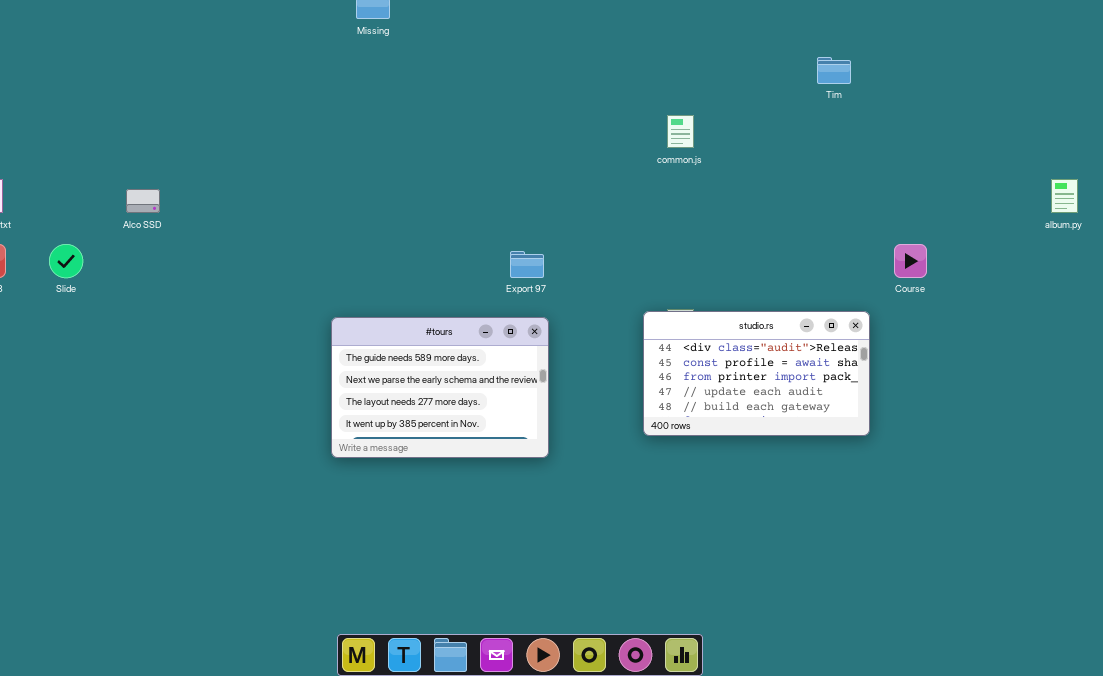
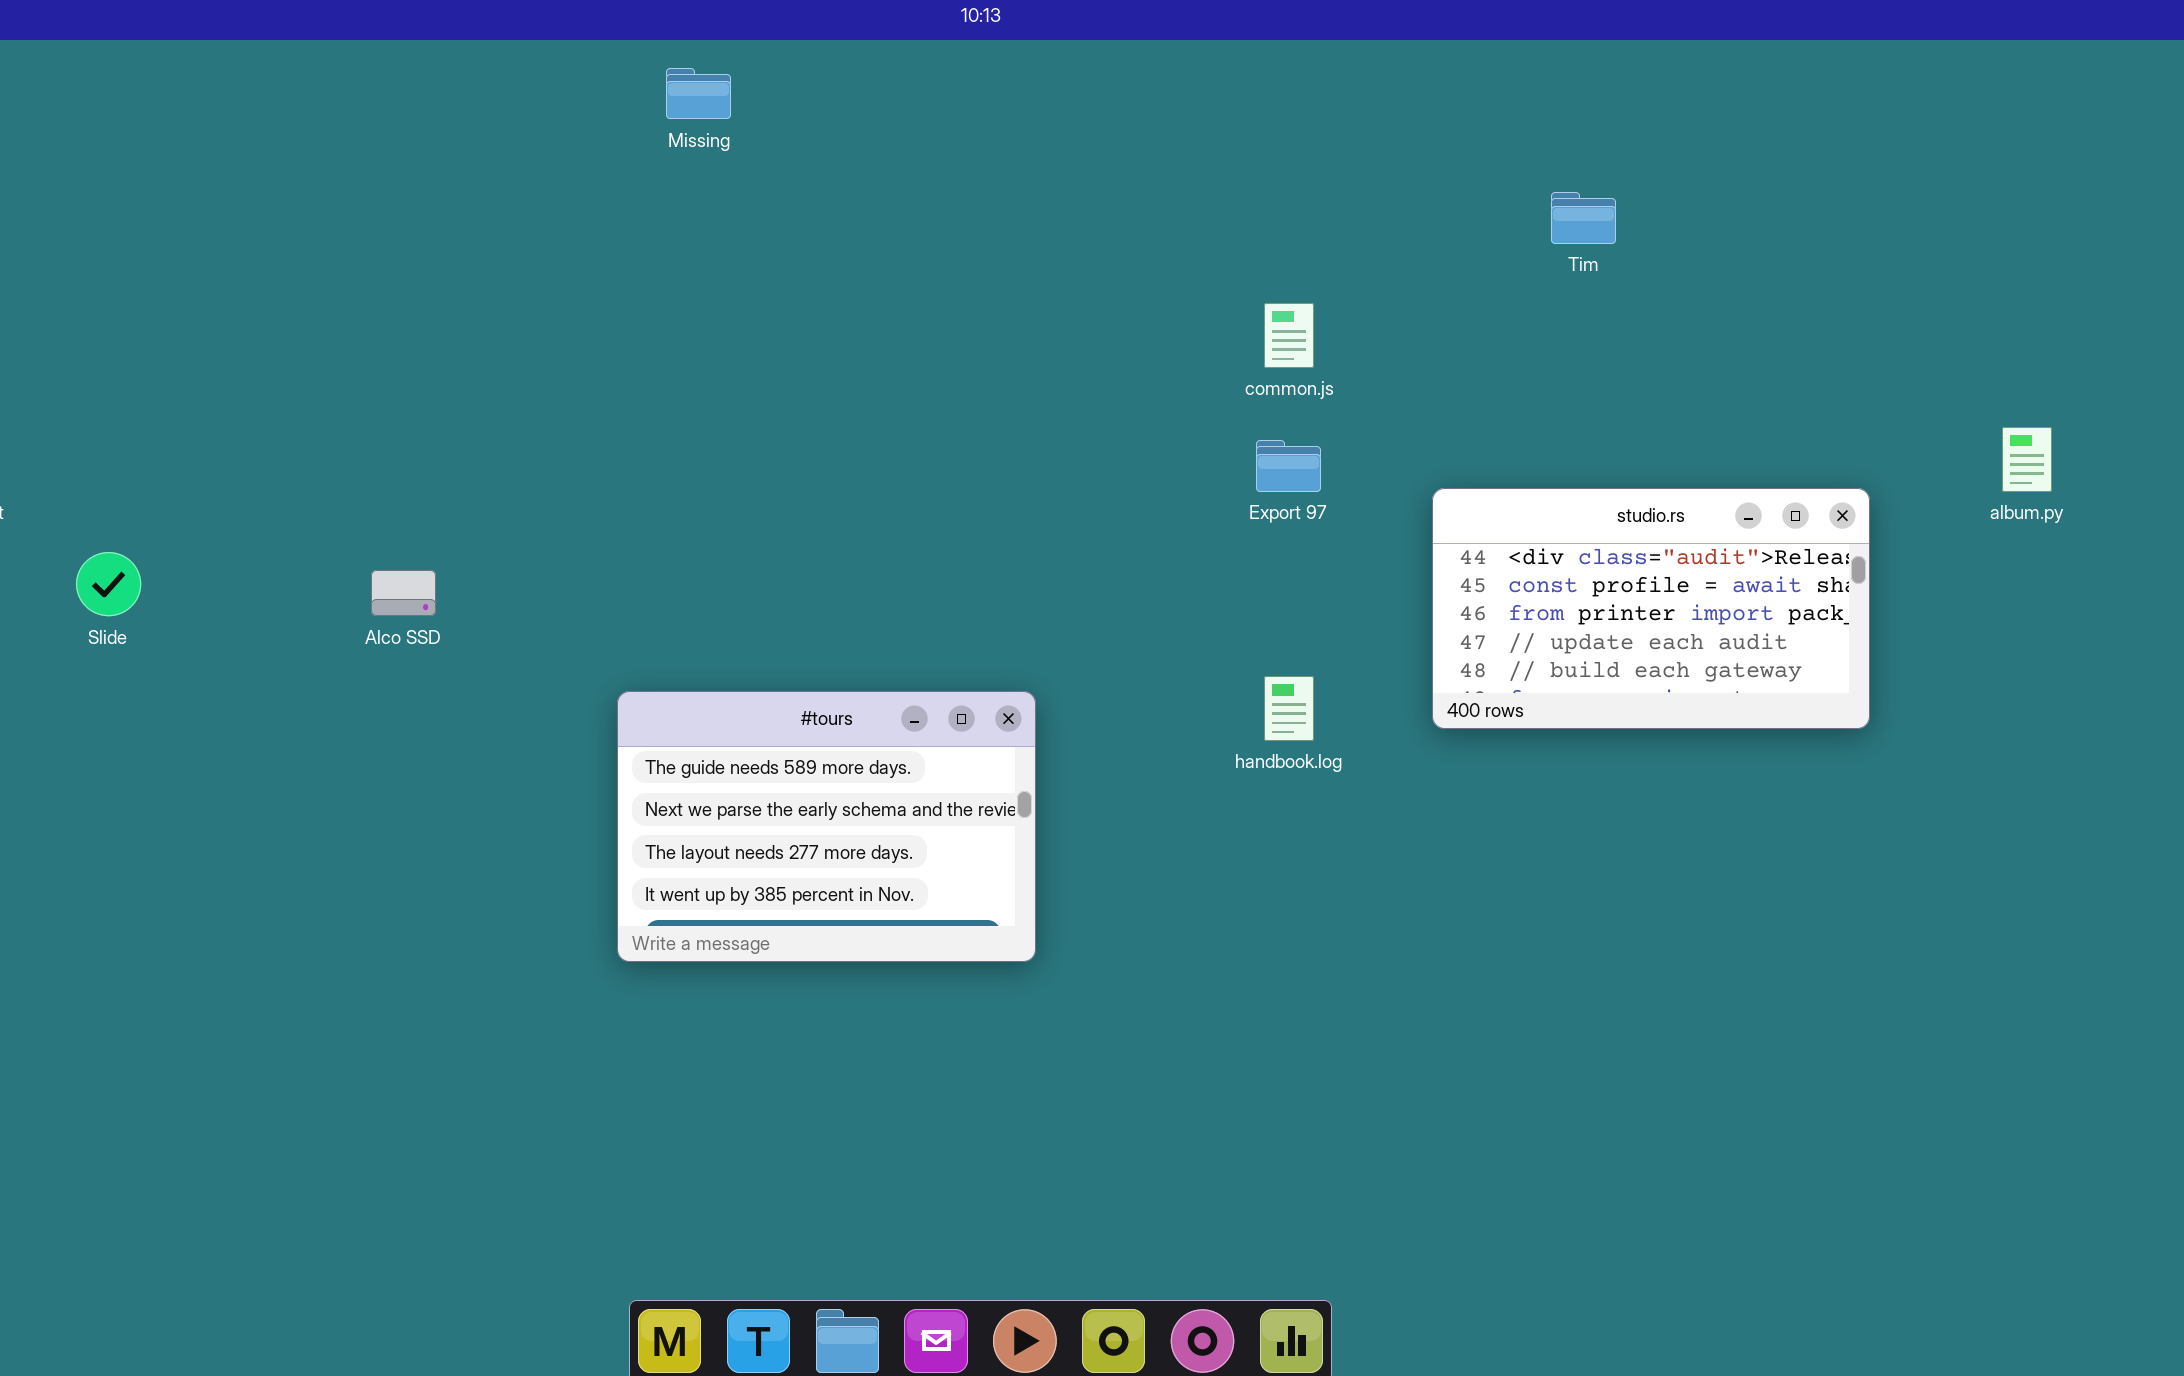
Alco SSD: [126,189,160,213] -> [371,570,436,616], moved
Export 97: [510,251,544,278] -> [1256,440,1321,492], moved
studio.rs: [643,311,870,436] -> [1432,488,1870,729], moved

